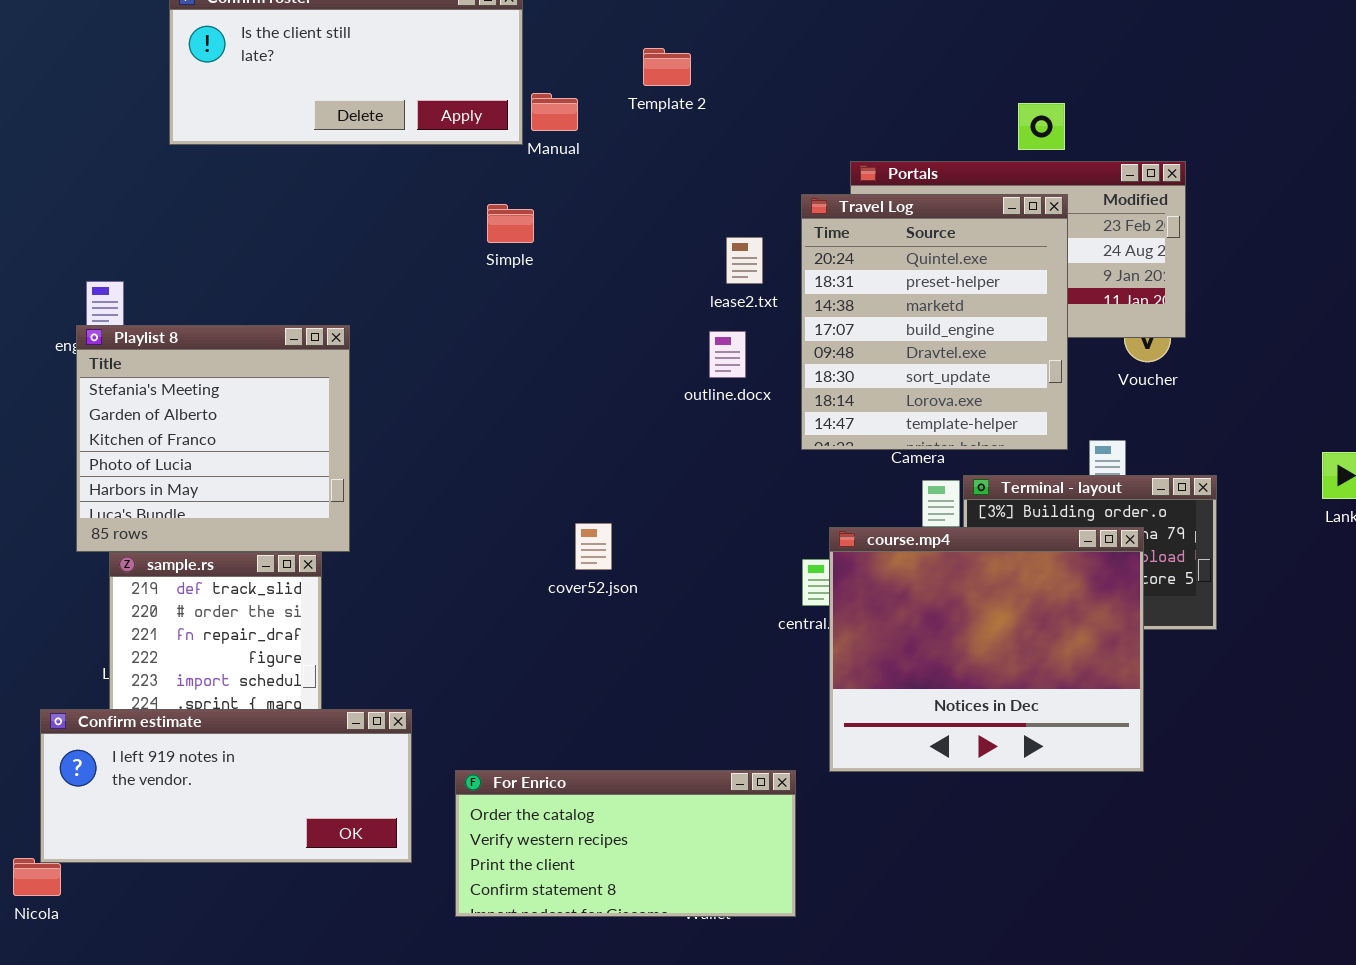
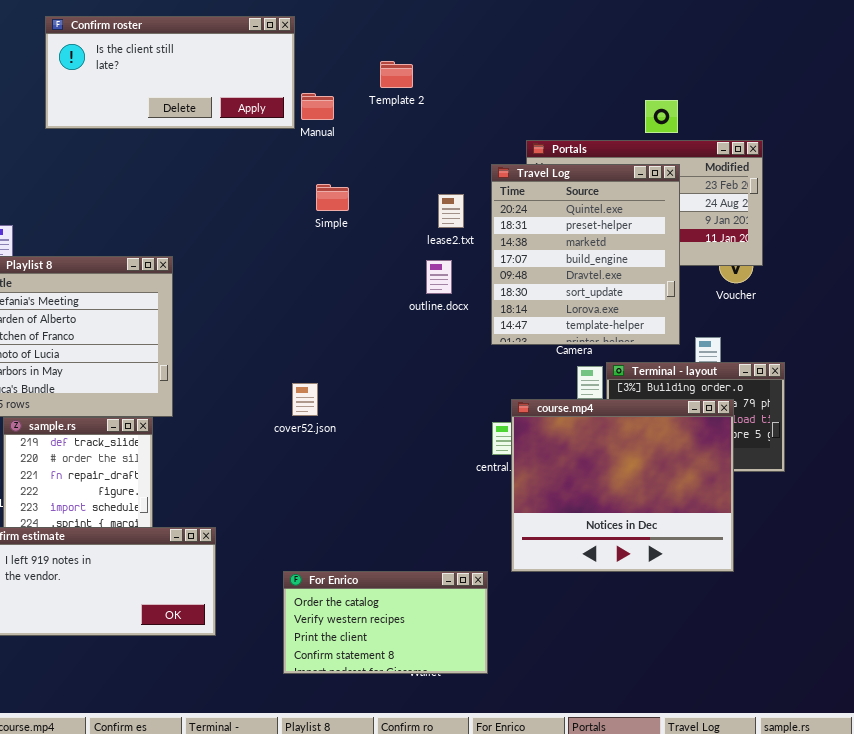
Simple: [487,204,534,243] -> [316,184,349,211], moved
cover52.json: [575,523,612,570] -> [292,383,318,416], moved
For Enrico: [455,770,796,917] -> [283,571,488,674], resized

